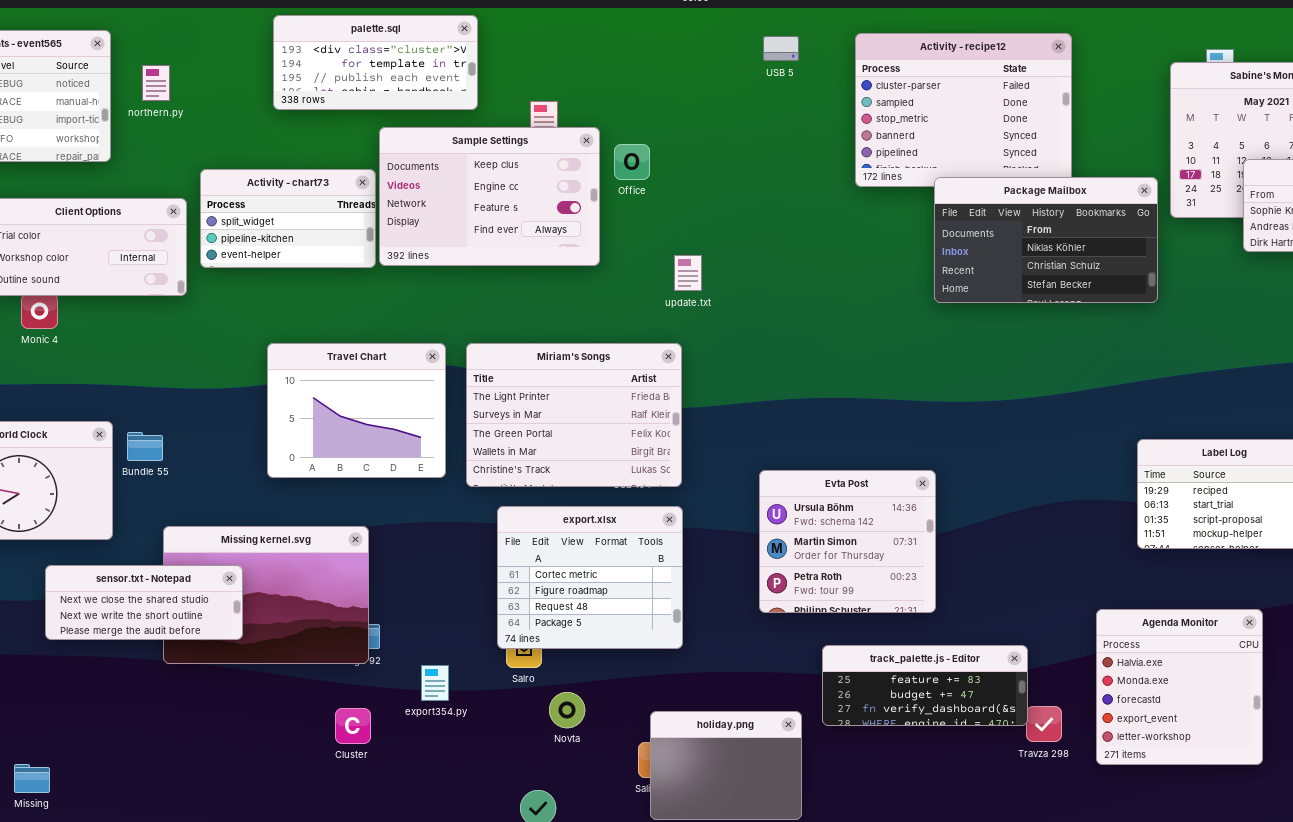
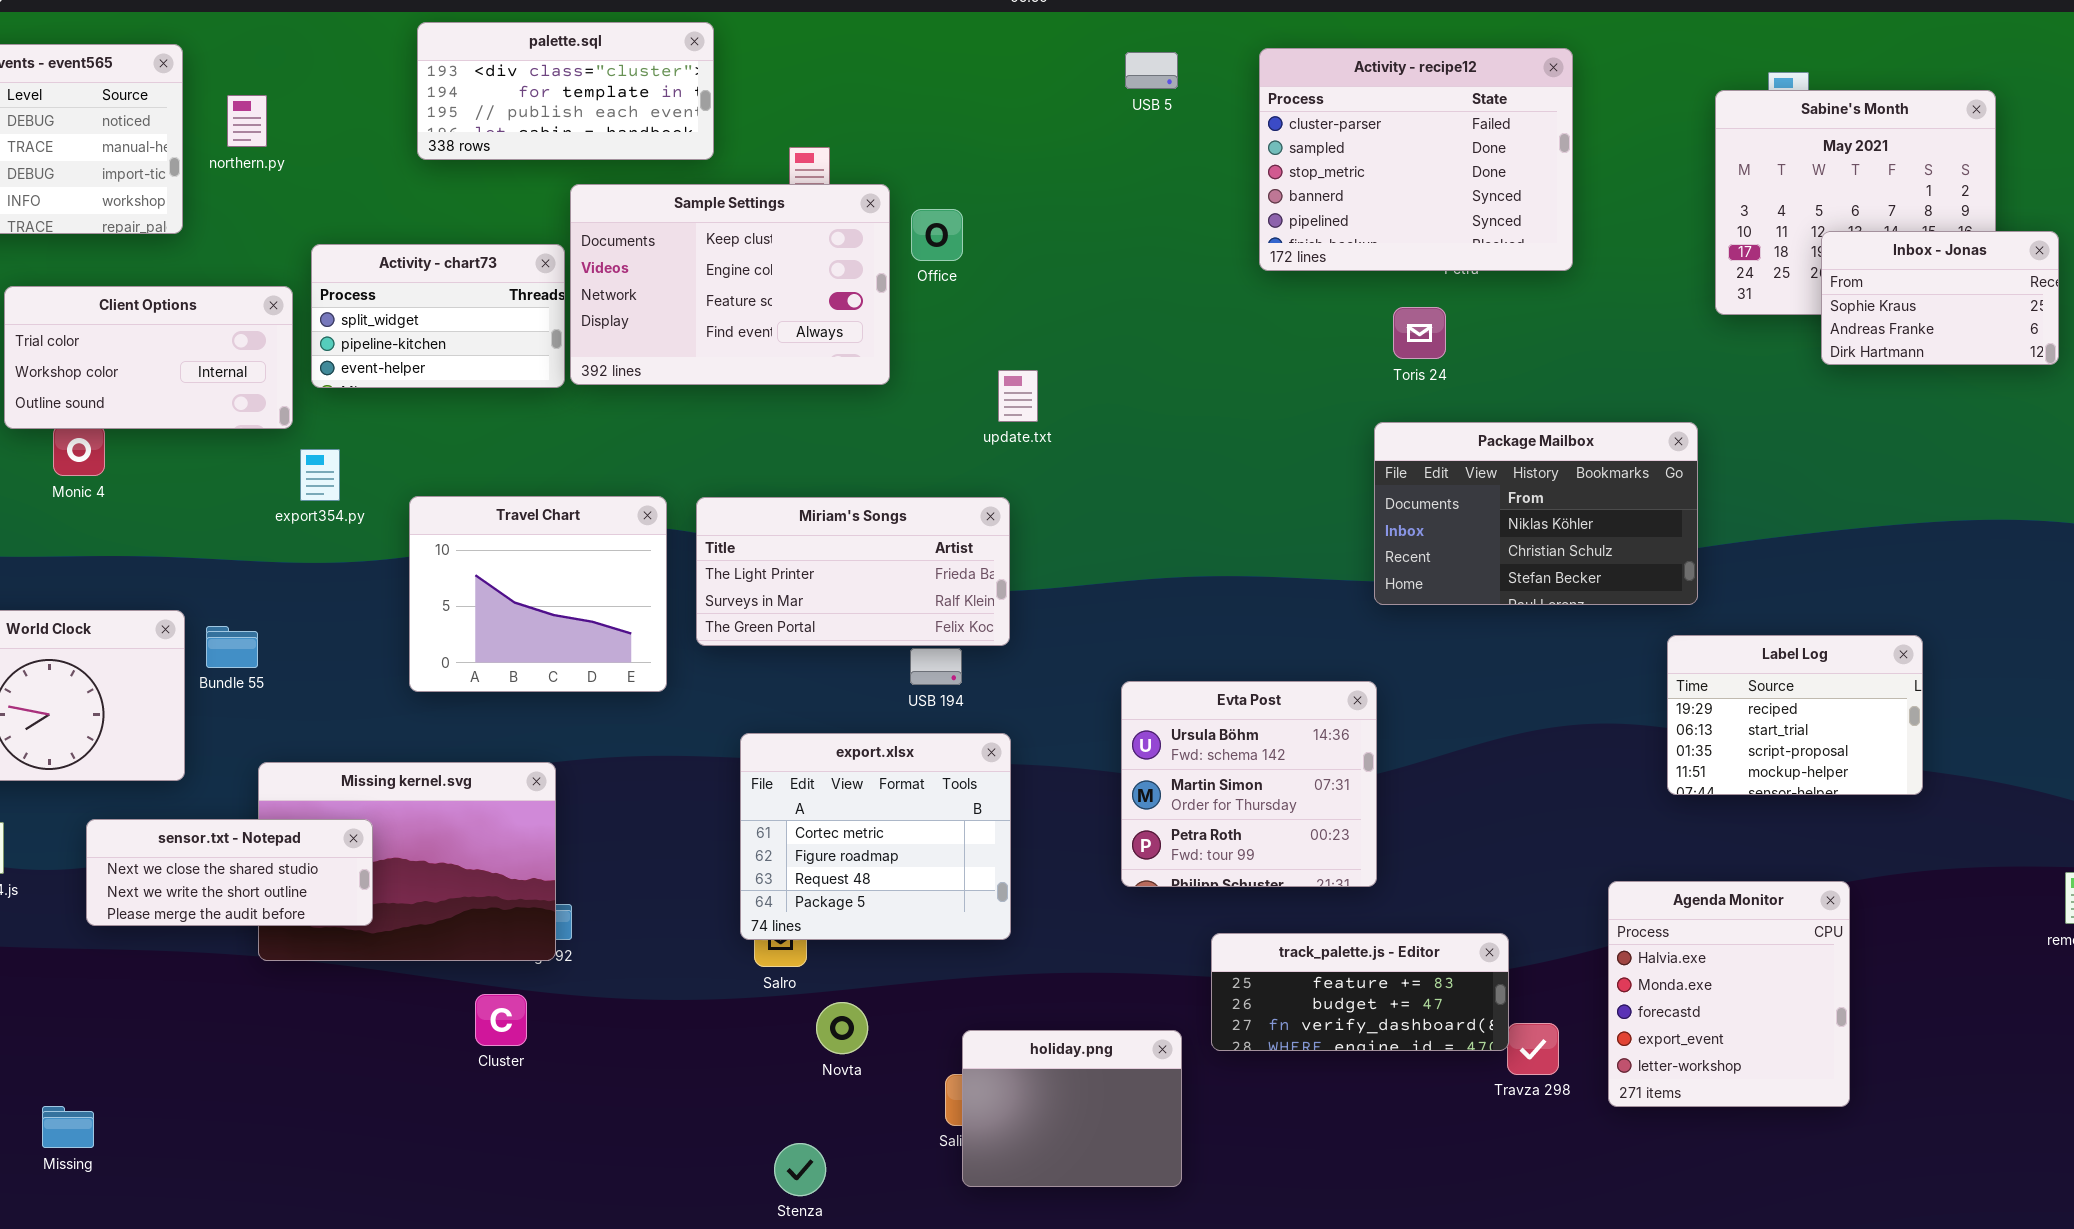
Package Mailbox: [934,177,1158,303] -> [1374,422,1698,605], moved
Miriam's Songs: [466,343,682,487] -> [696,497,1010,646], resized
export354.py: [421,665,449,701] -> [300,449,340,501], moved
Cluster: [335,708,371,744] -> [475,994,527,1046], moved

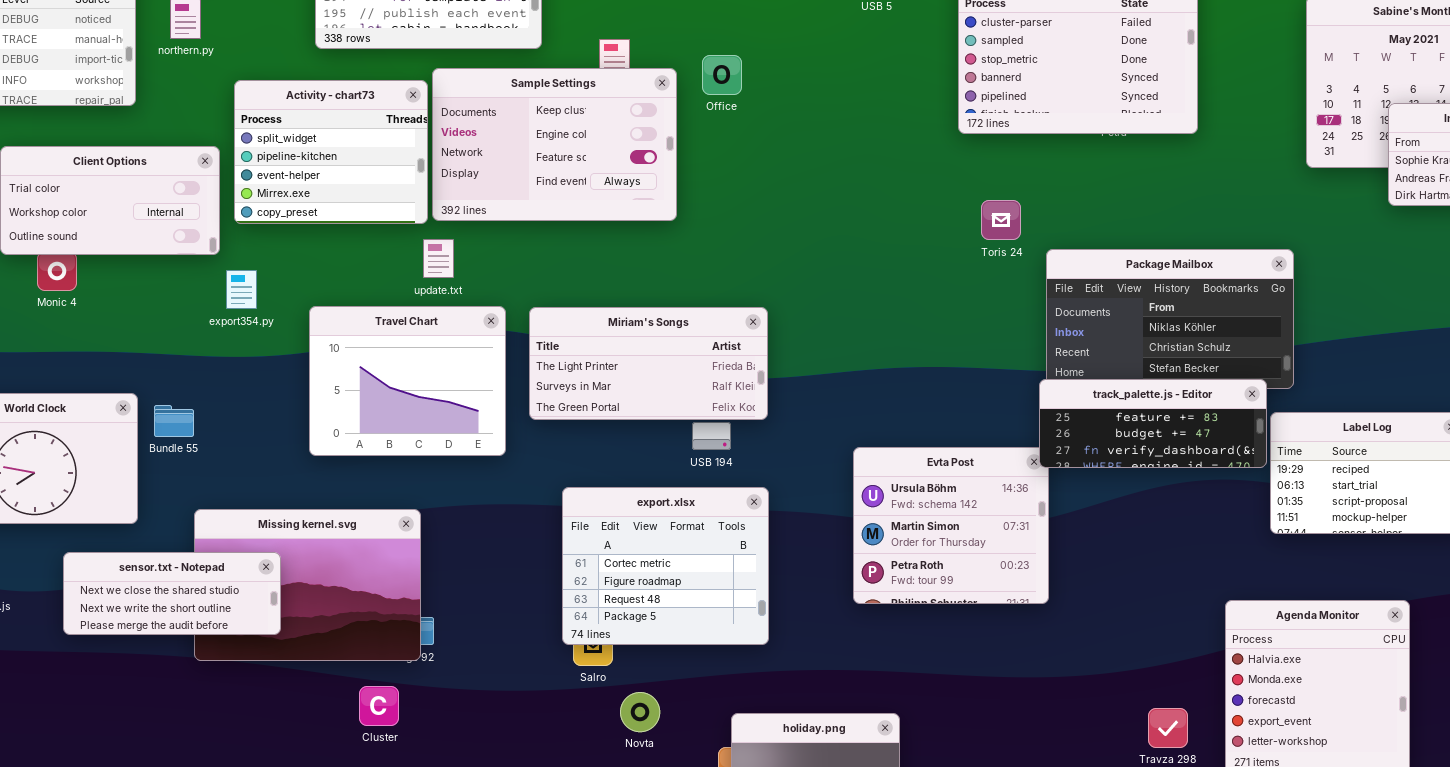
Office: [911,209,963,261] -> [702,55,742,95], moved
Activity - chart73: [311,244,565,388] -> [234,80,428,224], resized
Toris 24: [1393,307,1446,359] -> [981,200,1021,240], moved
update.txt: [998,370,1038,422] -> [423,239,454,278], moved
track_palette.js - Editor: [1211,933,1509,1051] -> [1039,379,1267,468], moved

